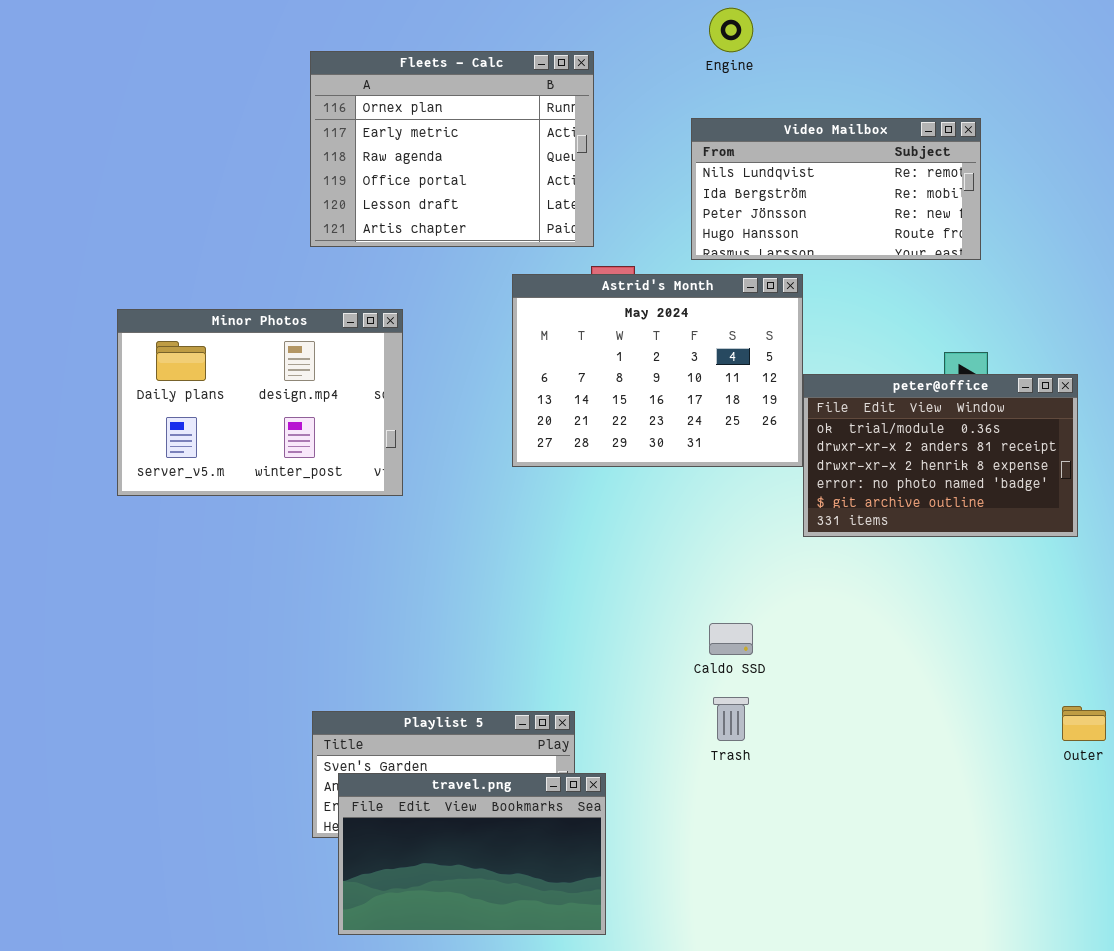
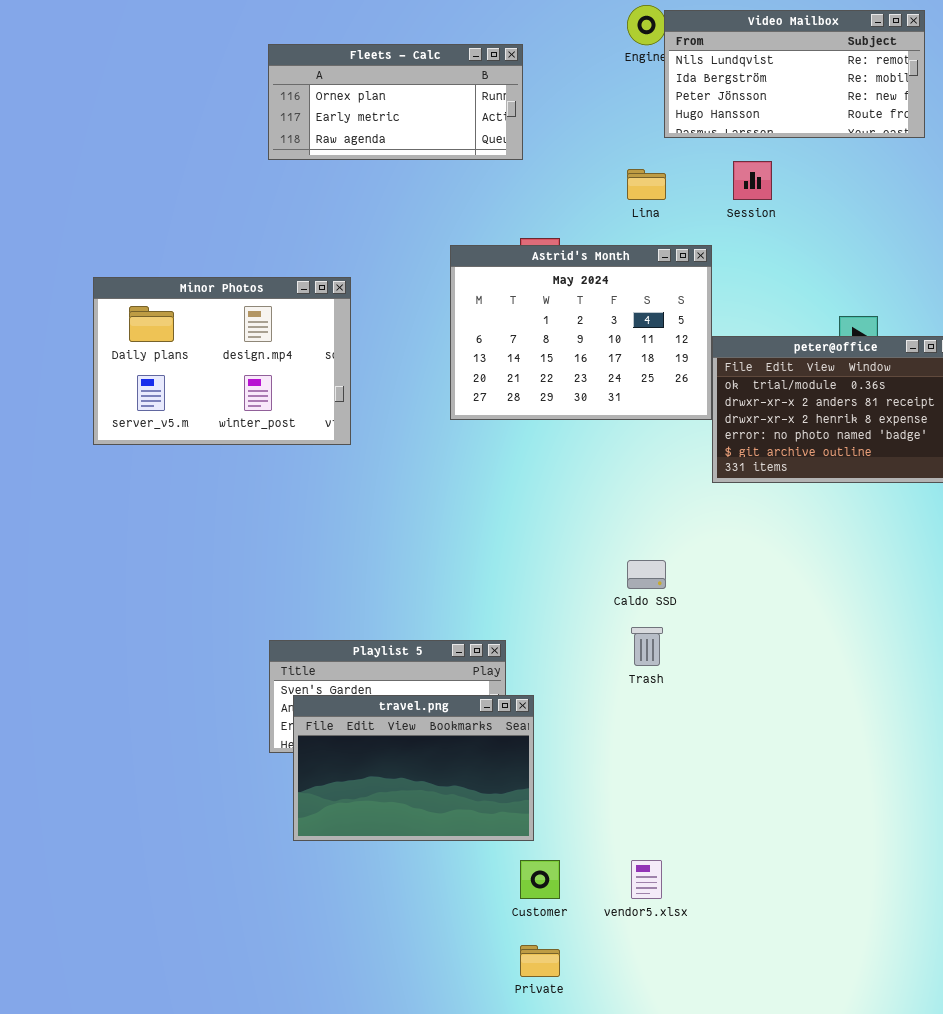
Fleets - Calc: [310,51,594,247] -> [268,44,523,160], resized
Video Mailbox: [691,118,981,260] -> [664,10,925,138], moved

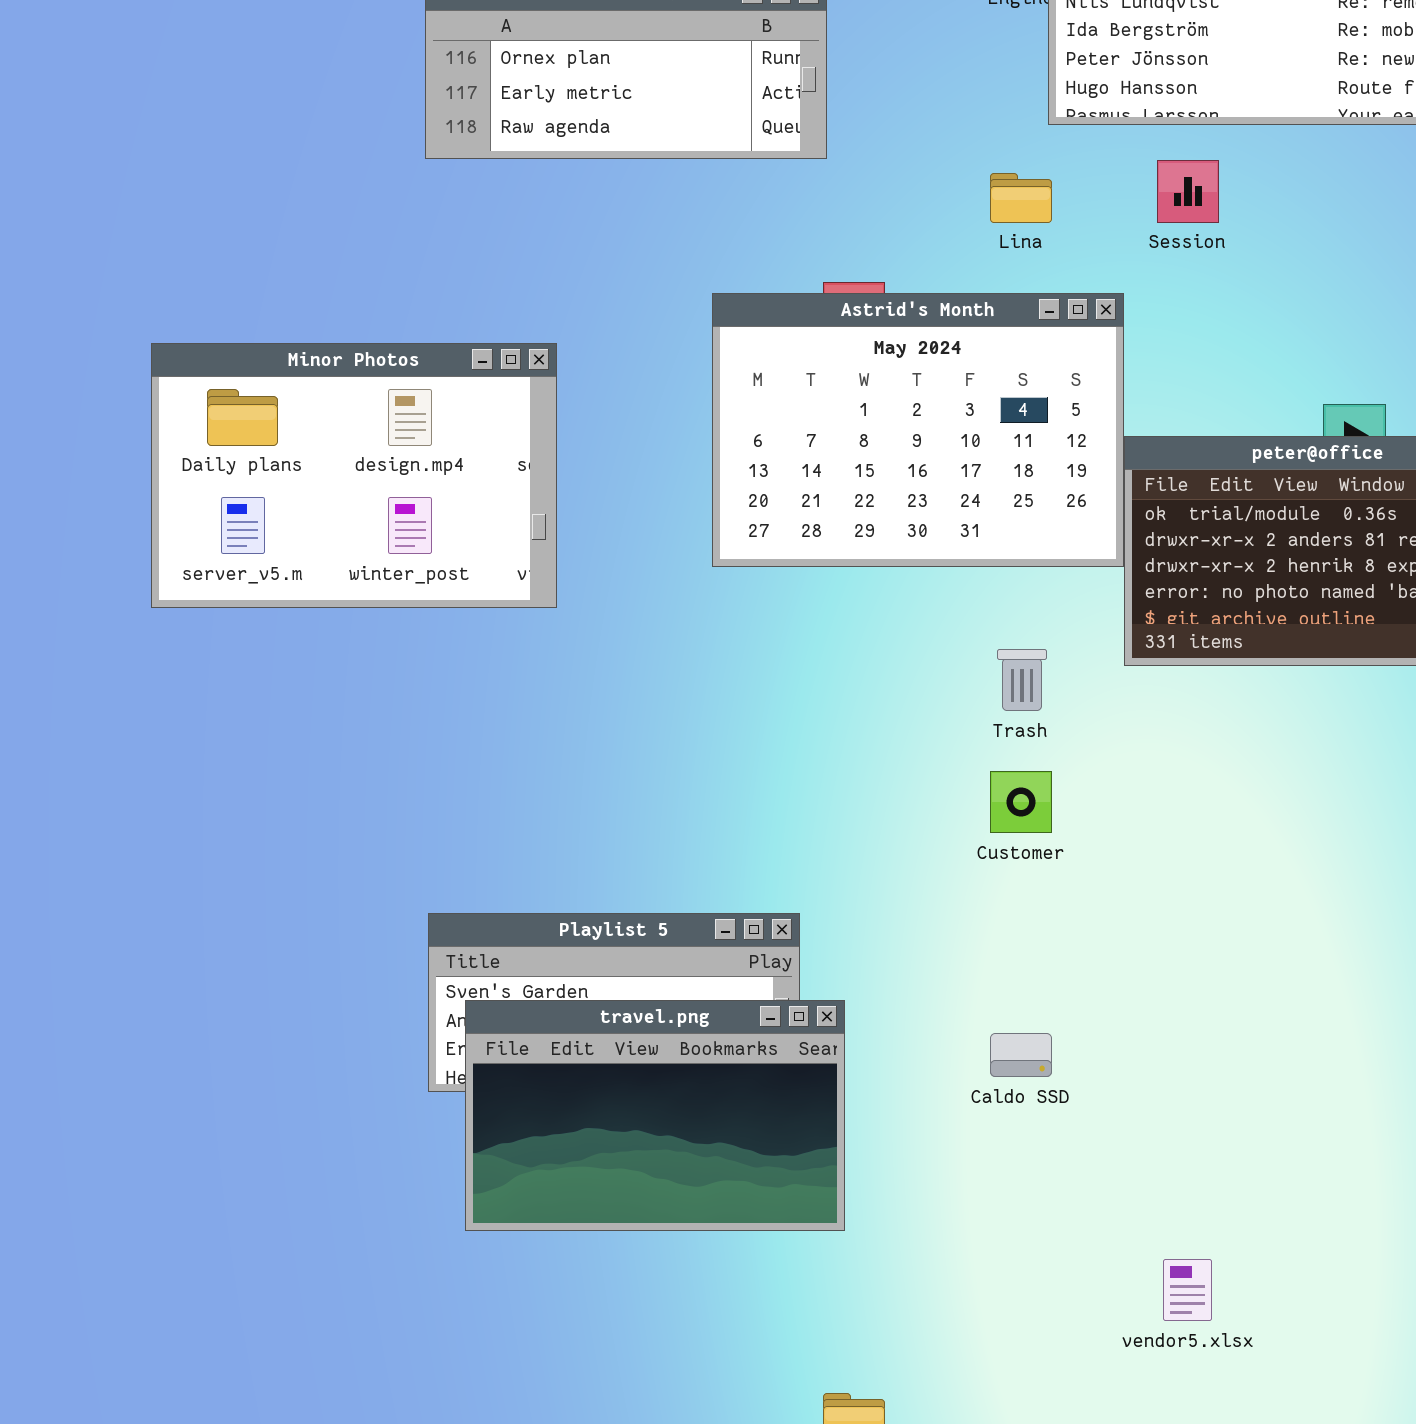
Caldo SSD: [627,560,666,589] -> [990,1033,1052,1077], moved
Trash: [631,627,663,666] -> [997,649,1047,711], moved
Customer: [520,860,560,899] -> [990,771,1052,833], moved
vendor5.xlsx: [631,860,662,899] -> [1163,1259,1212,1321], moved

